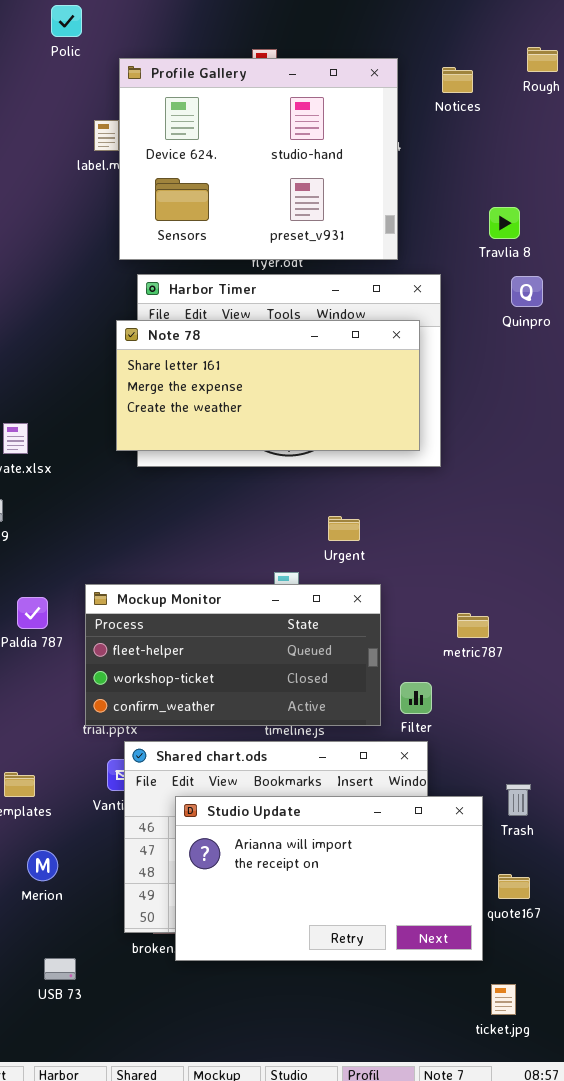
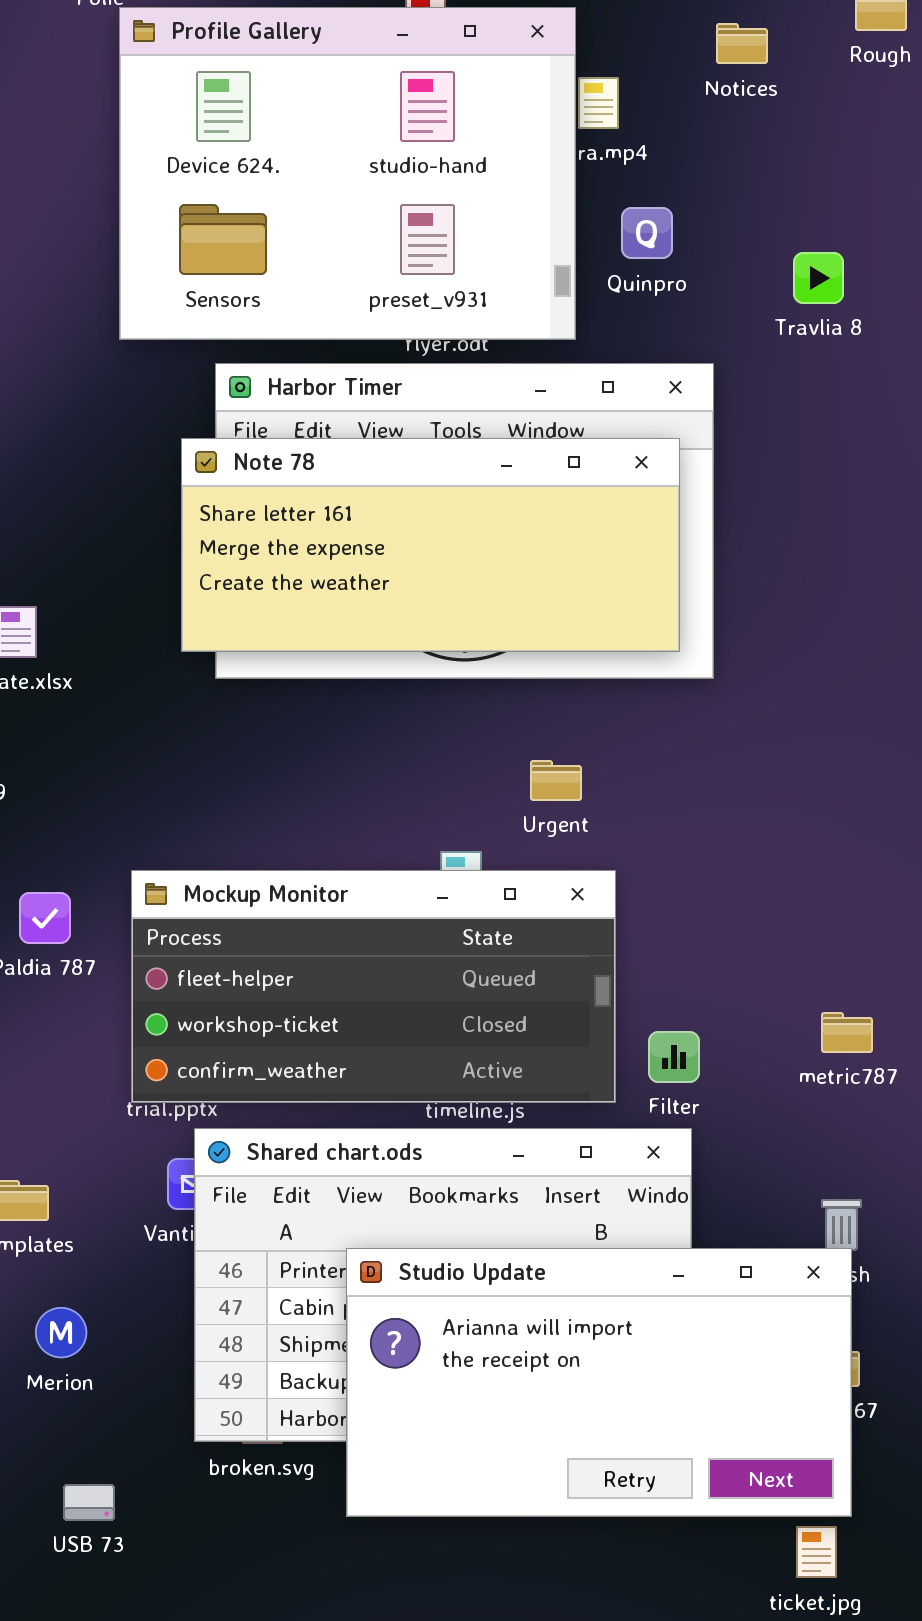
Profile Gallery: [119,58,398,260] -> [119,7,576,340], moved
Quinpro: [511,276,543,307] -> [621,207,673,259], moved
metric787: [457,613,489,638] -> [821,1012,873,1053], moved
Studio Update: [175,796,483,961] -> [346,1248,852,1517], moved

